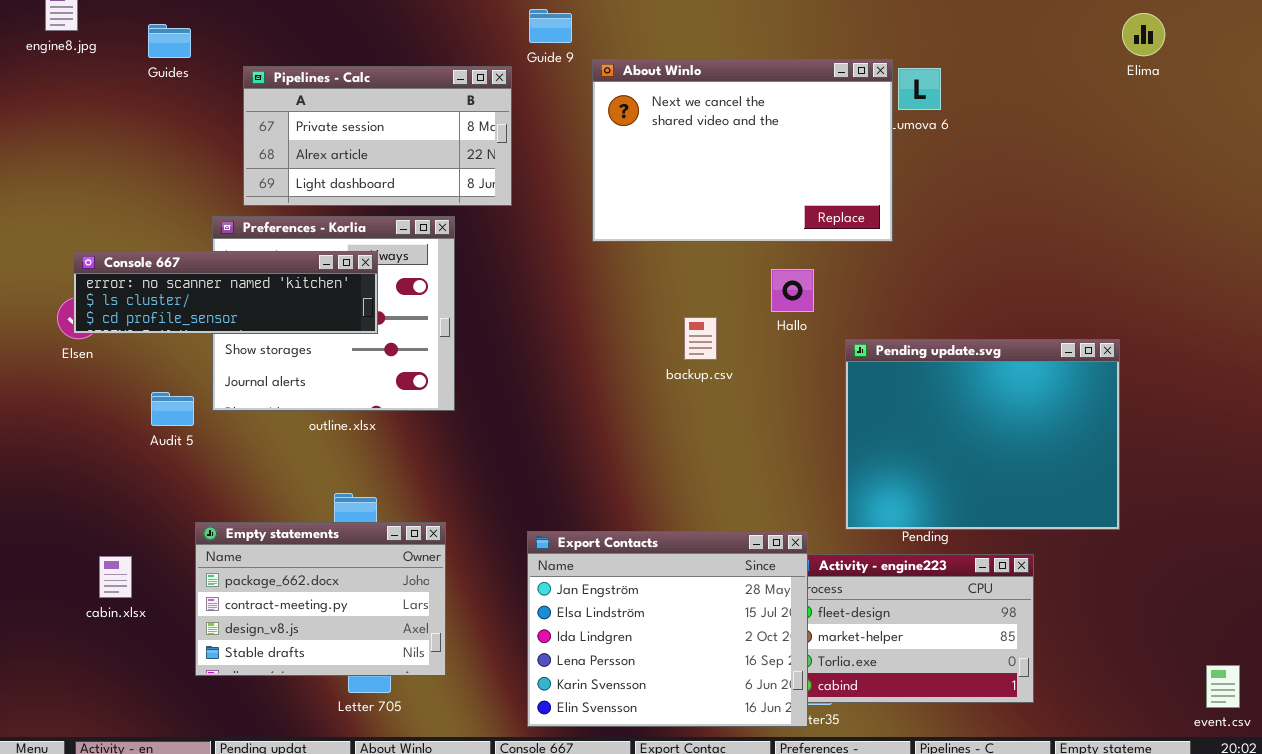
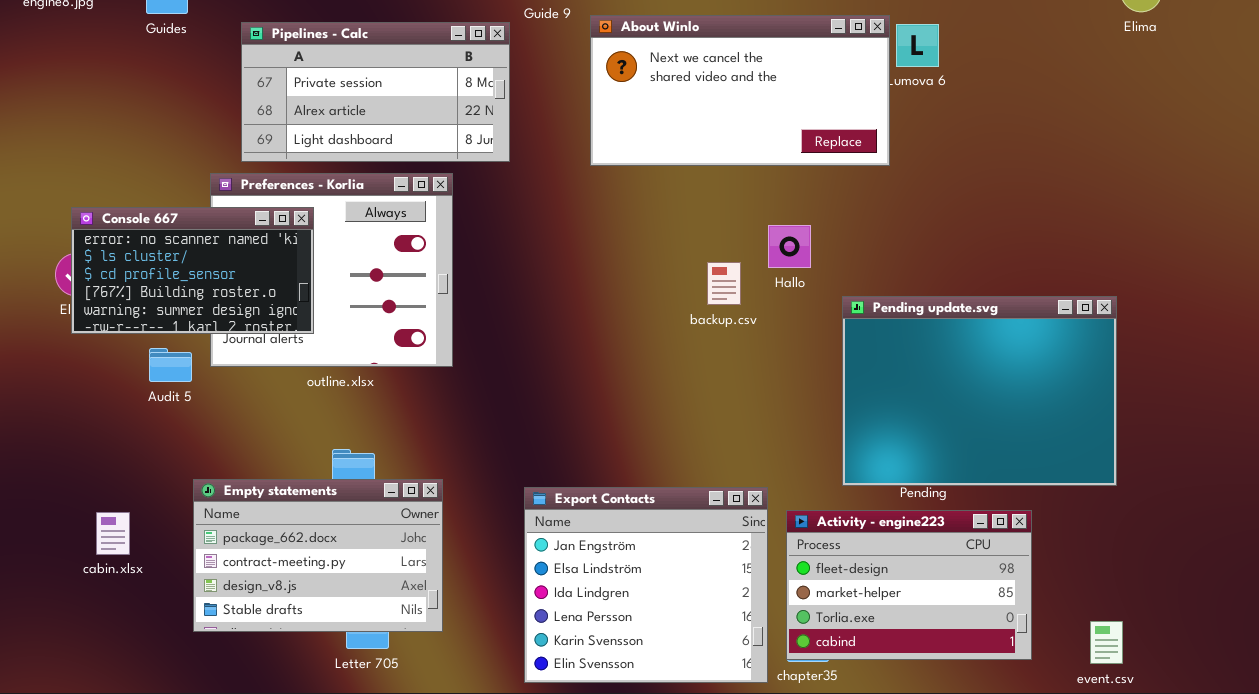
About Winlo: [592,59,893,242] -> [590,15,890,166], resized
Console 667: [73,251,378,334] -> [71,207,314,334], resized
backup.csv: [684,317,717,360] -> [707,262,741,305], moved
Export Contacts: [527,531,808,727] -> [524,487,768,683], resized
event.csv: [1206,665,1240,708] -> [1090,621,1123,664], moved

